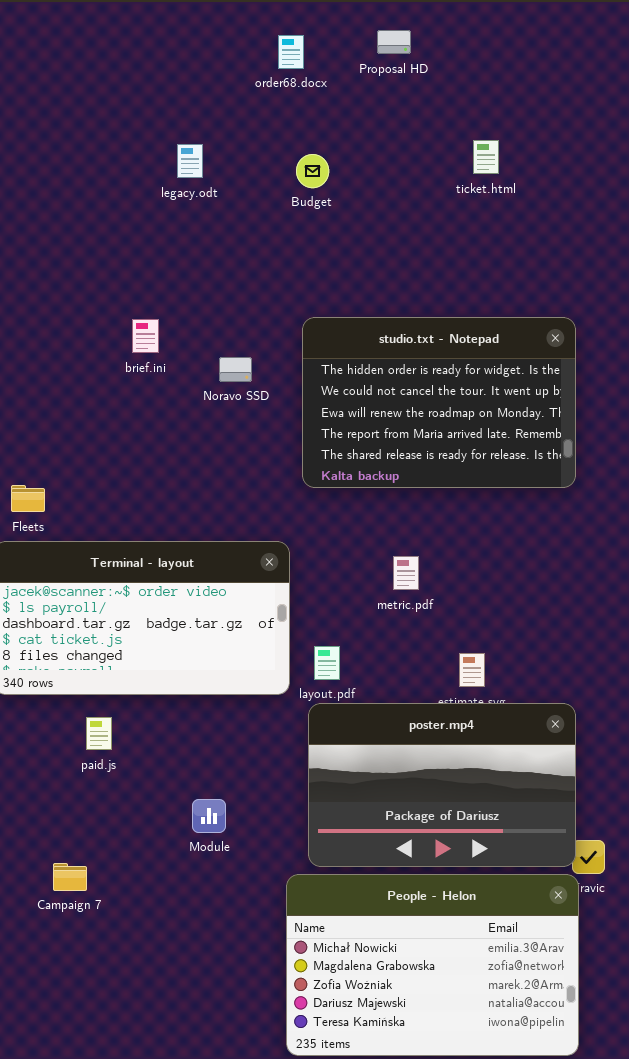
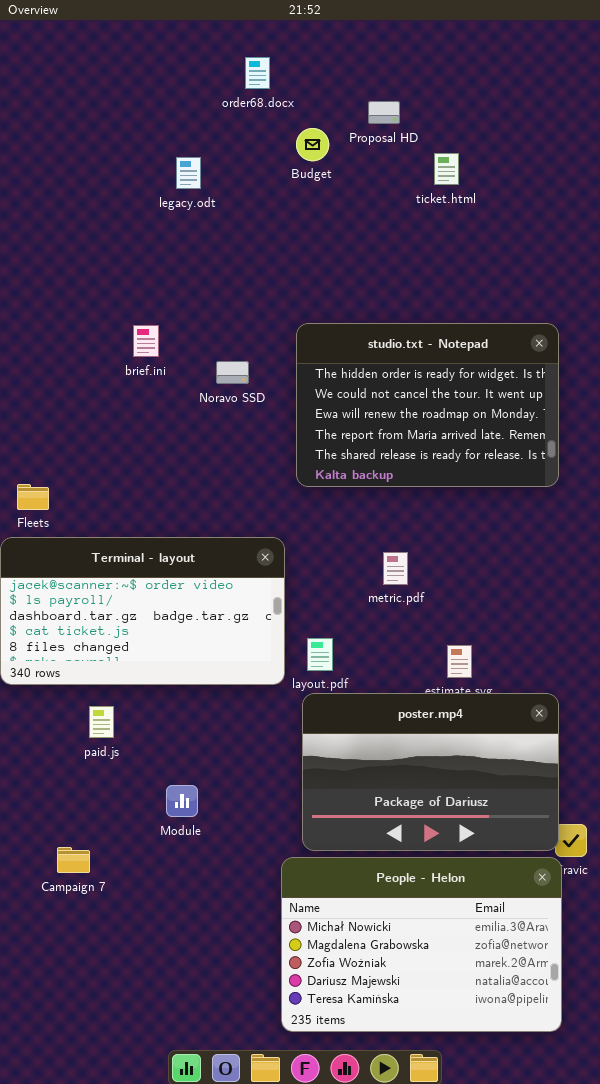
Proposal HD: [377,30,411,54] -> [368,101,400,124], moved
order68.docx: [278,35,304,69] -> [245,57,270,89], moved
ticket.html: [473,140,499,174] -> [434,153,459,185], moved
Budget: [296,154,329,188] -> [296,128,329,161], moved
Module: [192,799,226,833] -> [166,785,198,817], moved

